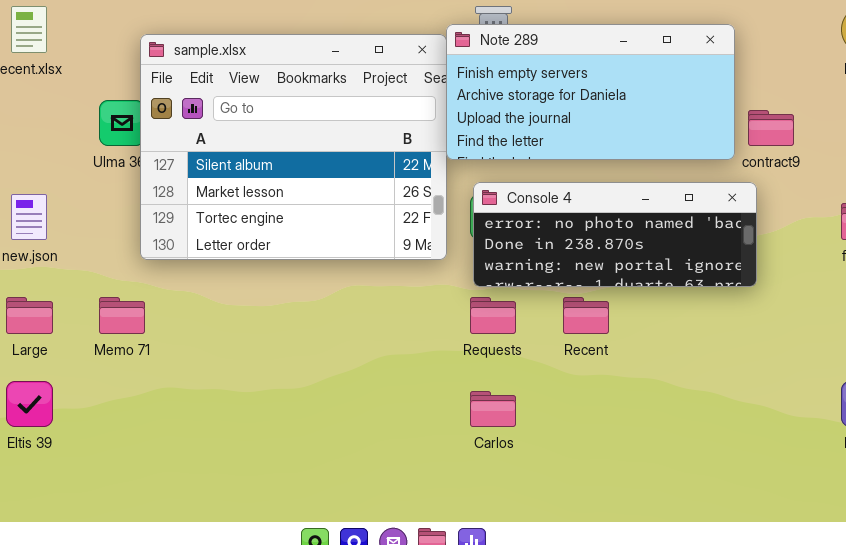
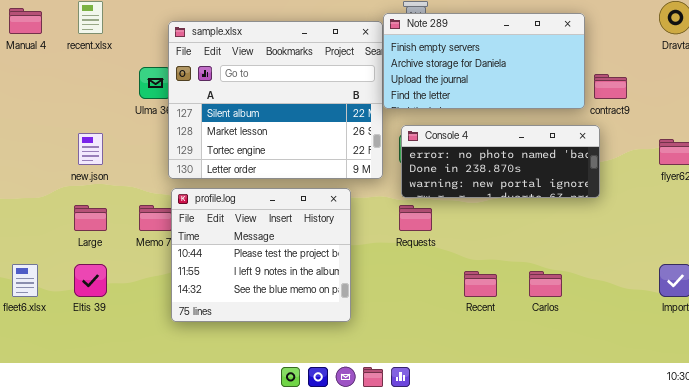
profile.log: none -> [171,188,351,322], opened
Recent: [563,297,609,334] -> [464,271,497,297], moved
Carlos: [470,391,516,427] -> [529,271,562,297], moved

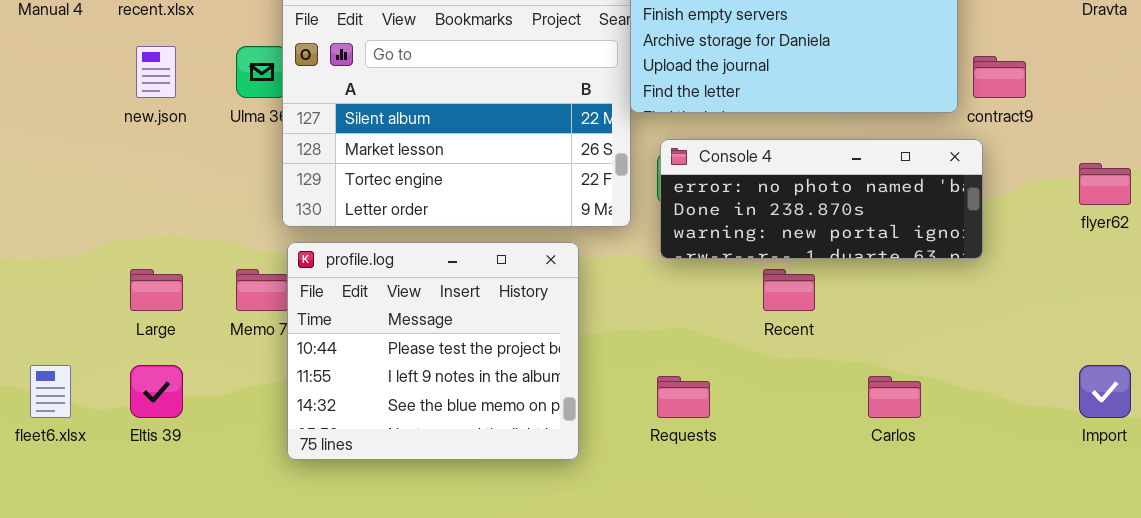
new.json: [78,133,103,165] -> [136,46,176,98], moved
Requests: [399,205,432,231] -> [657,376,710,418], moved
Recent: [464,271,497,297] -> [763,269,815,311], moved

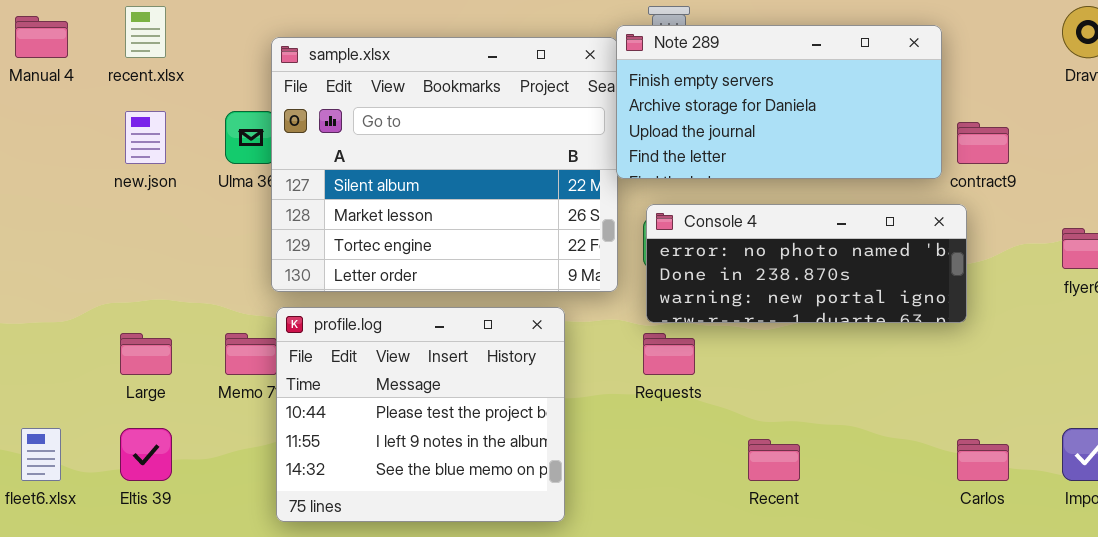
Recent: [763,269,815,311] -> [748,439,800,481], moved
Requests: [657,376,710,418] -> [643,333,695,375], moved
Carlos: [868,376,921,418] -> [957,439,1009,481], moved

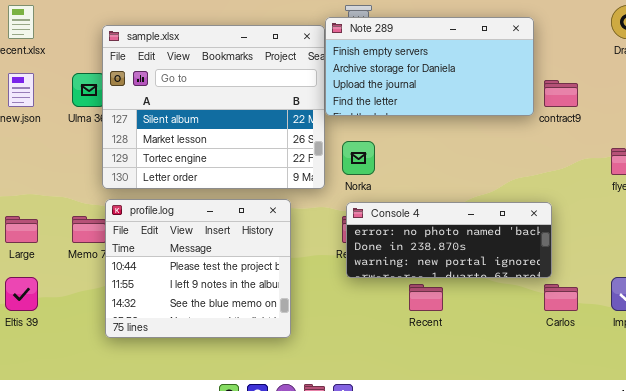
Console 4: [646,204,967,323] -> [346,202,552,278], moved

